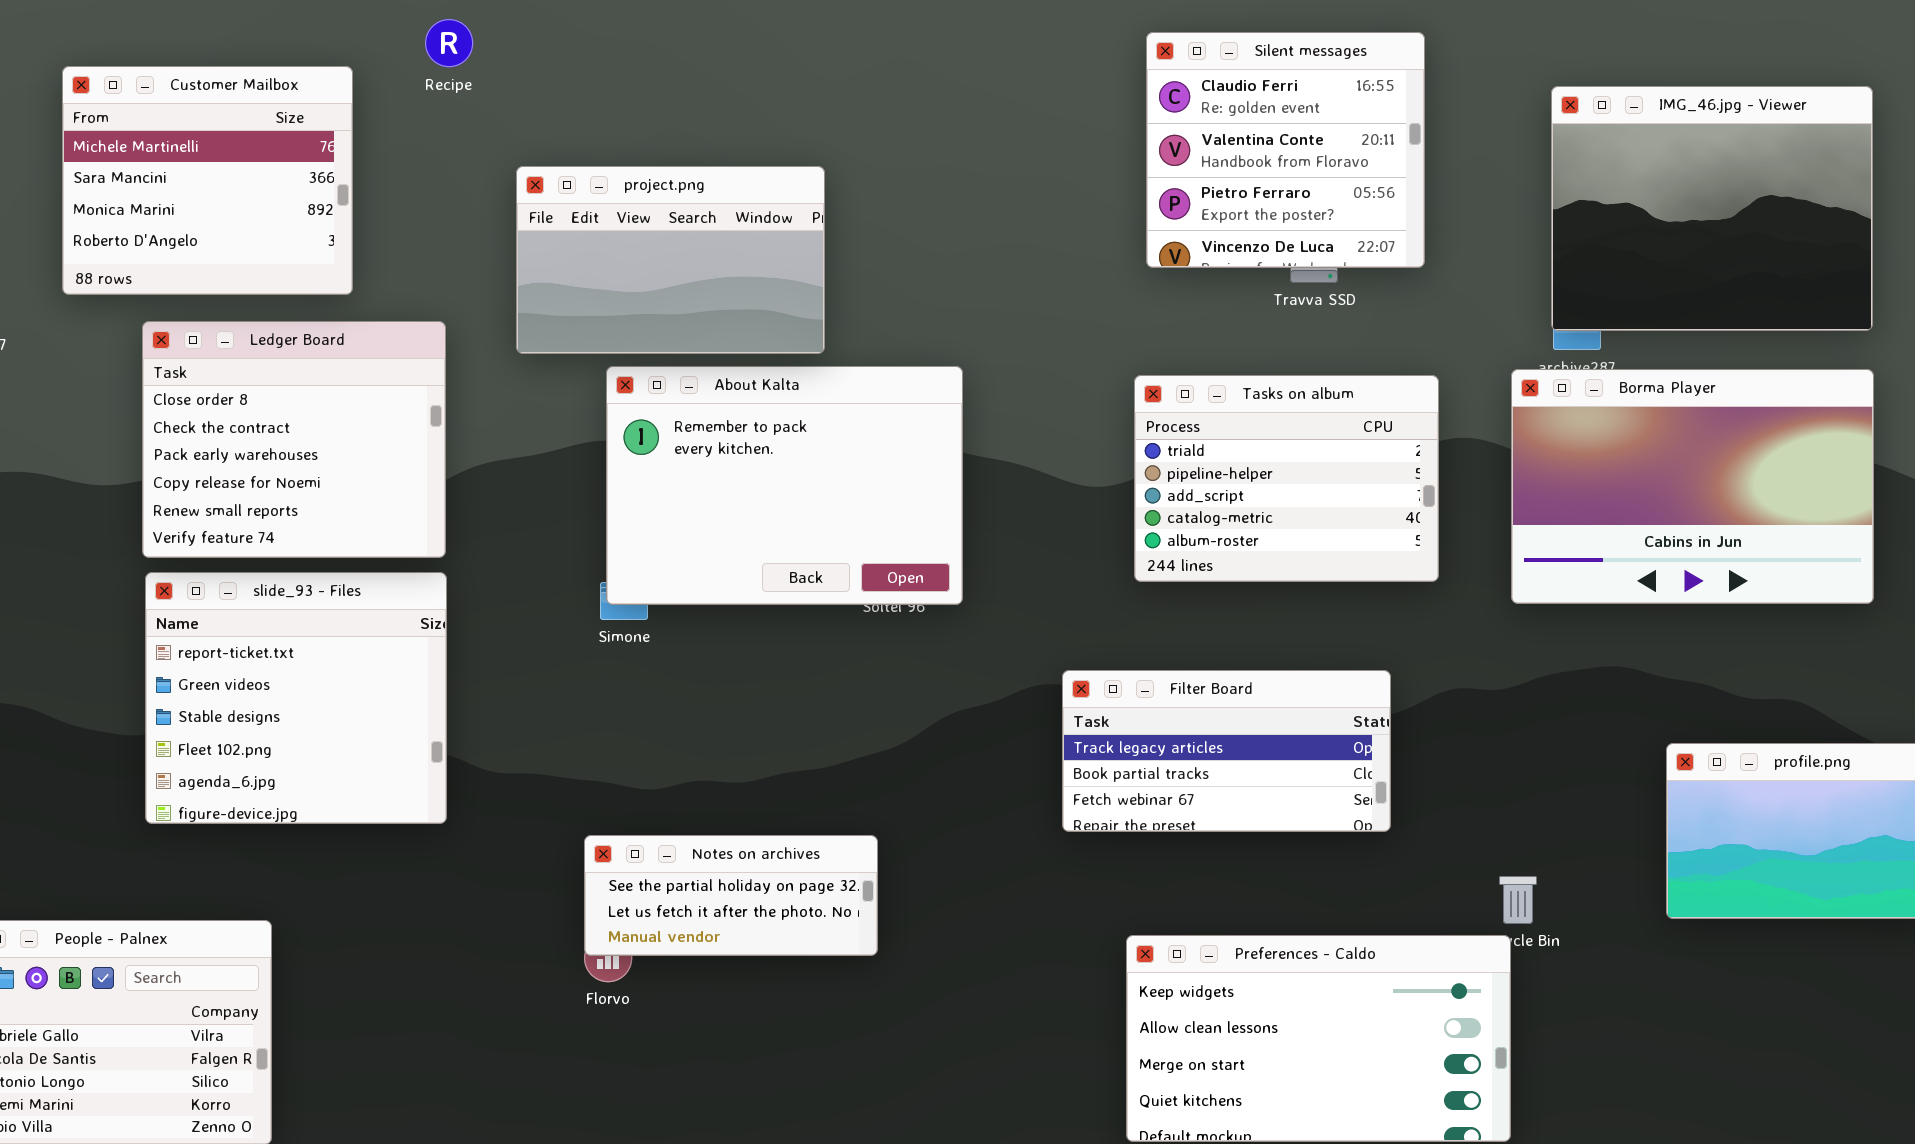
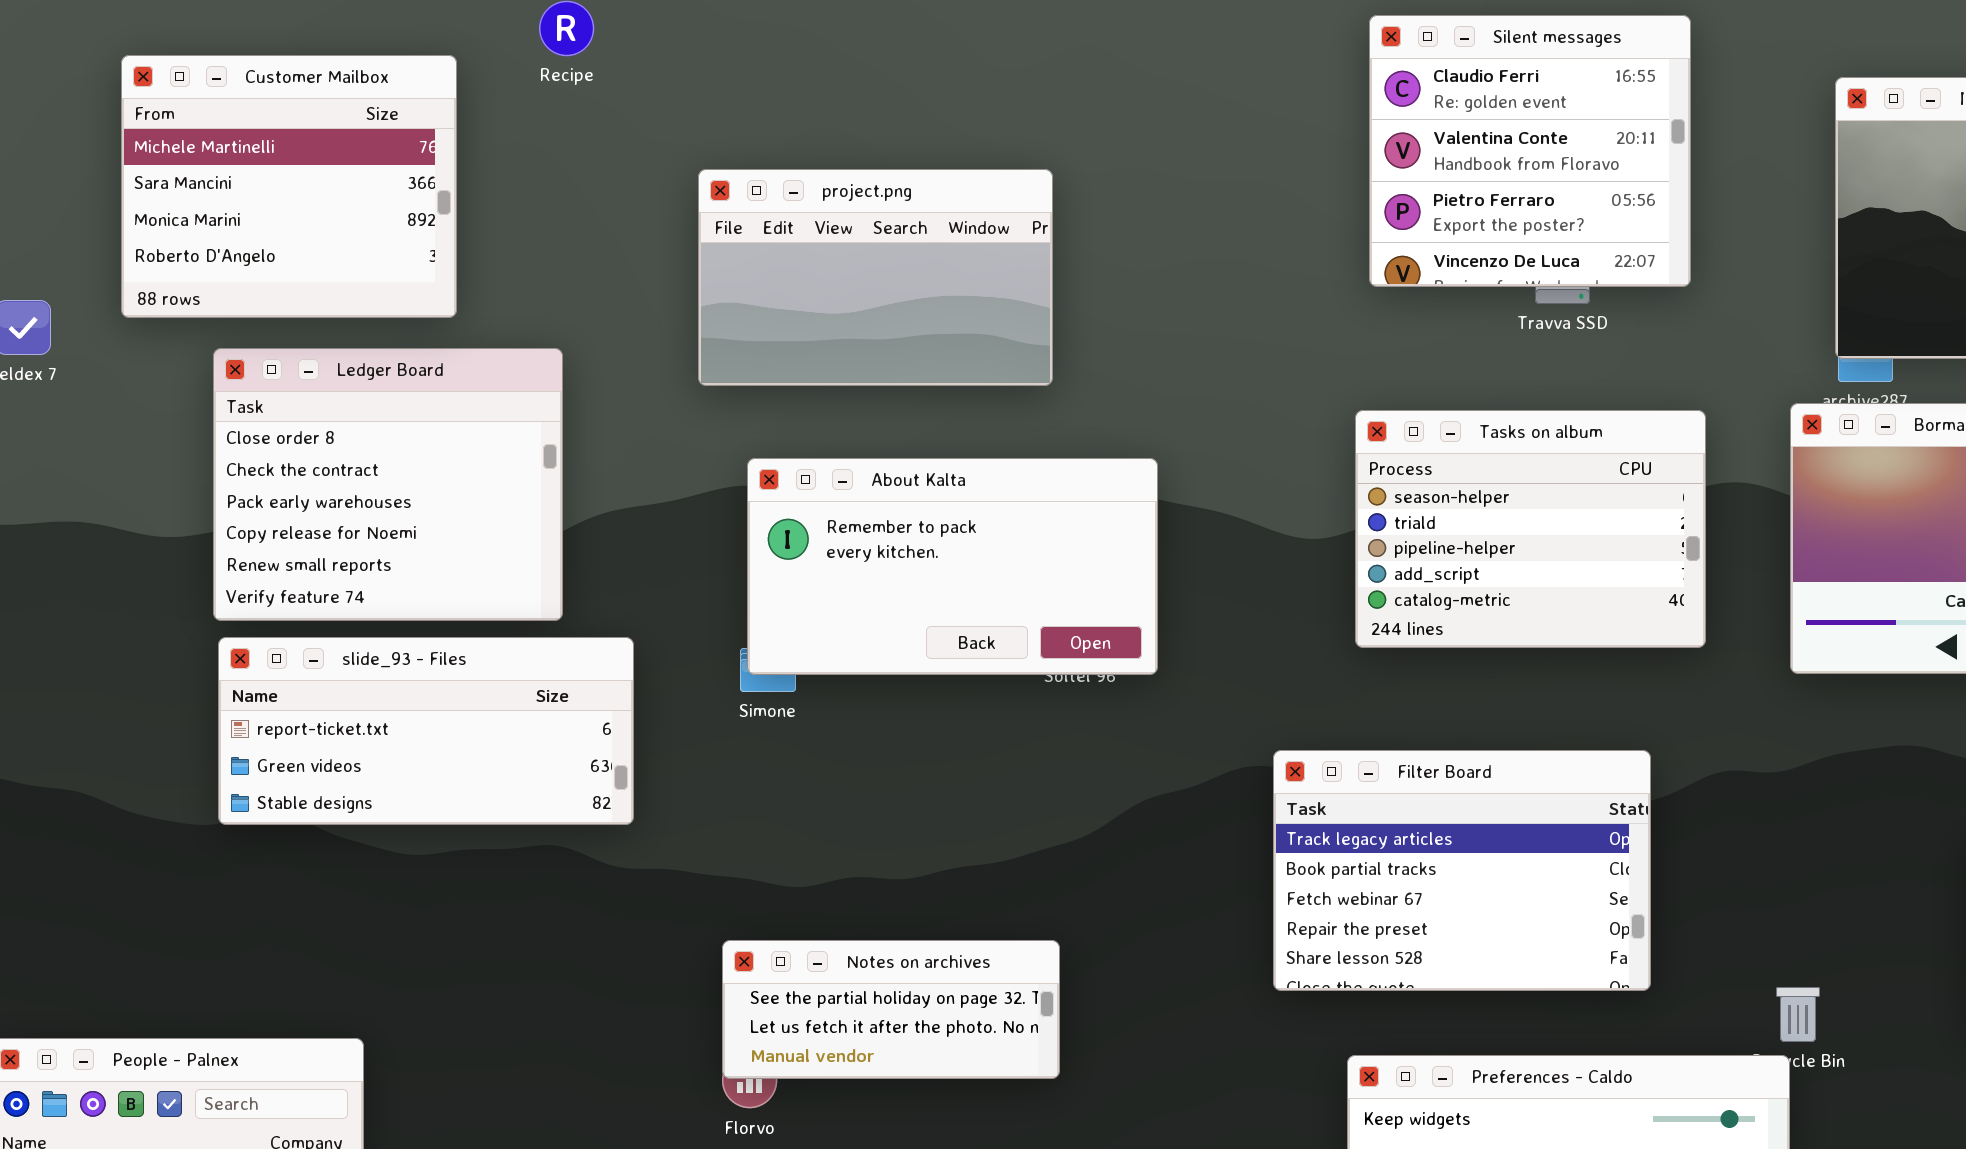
project.png: [516,166,825,354] -> [698,169,1053,386], moved
About Kalta: [606,366,963,605] -> [747,458,1158,675], resized
Tasks on album: [1134,375,1439,582] -> [1355,410,1706,648], scrolled up 1 row
slide_93 - Files: [145,572,447,824] -> [218,637,634,825], resized
Filter Board: [1062,670,1391,832] -> [1273,750,1651,991], resized

